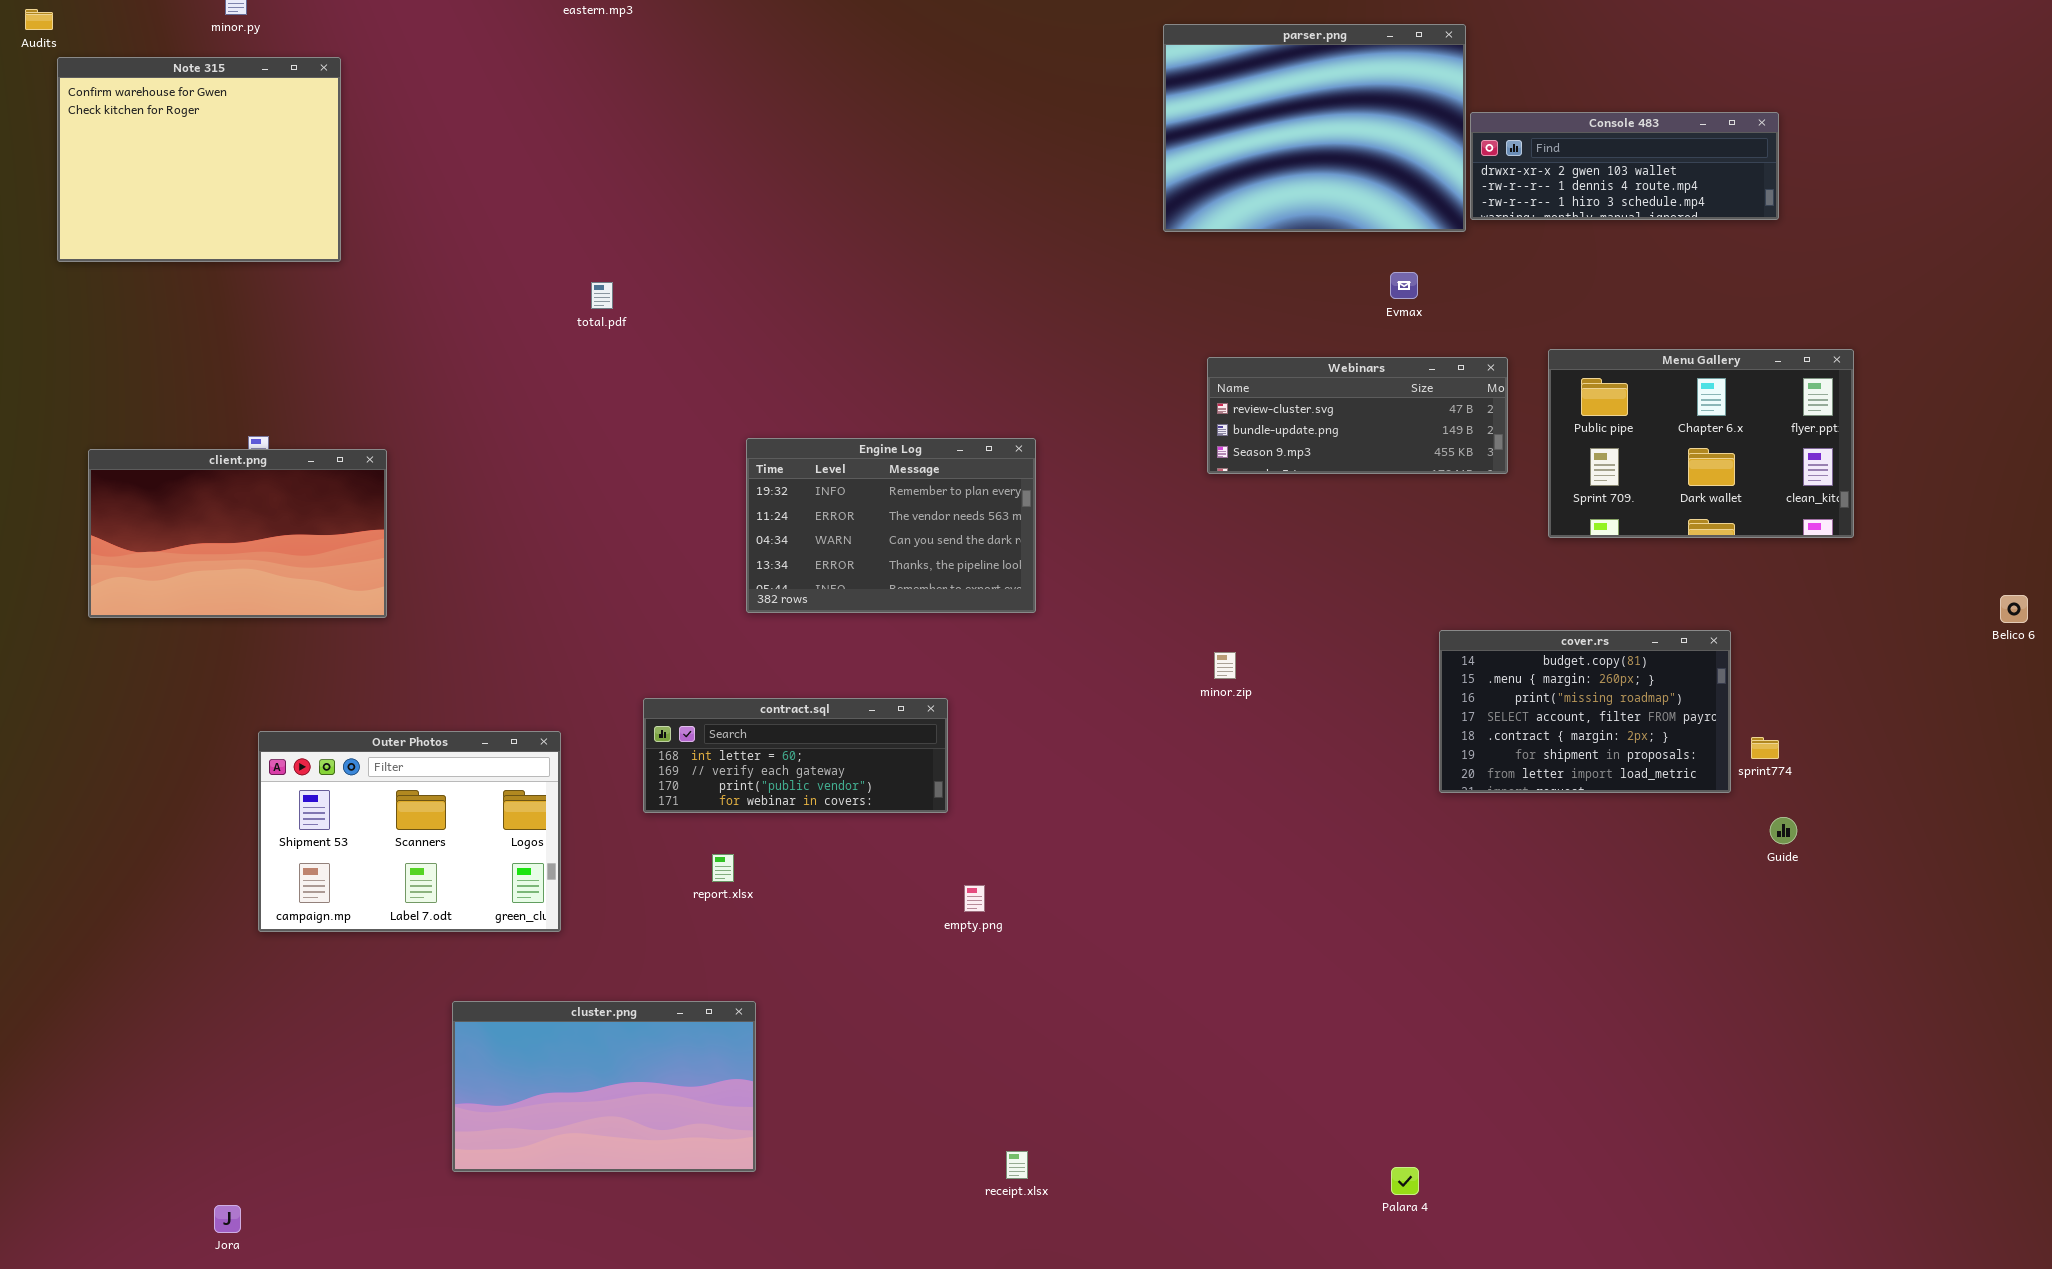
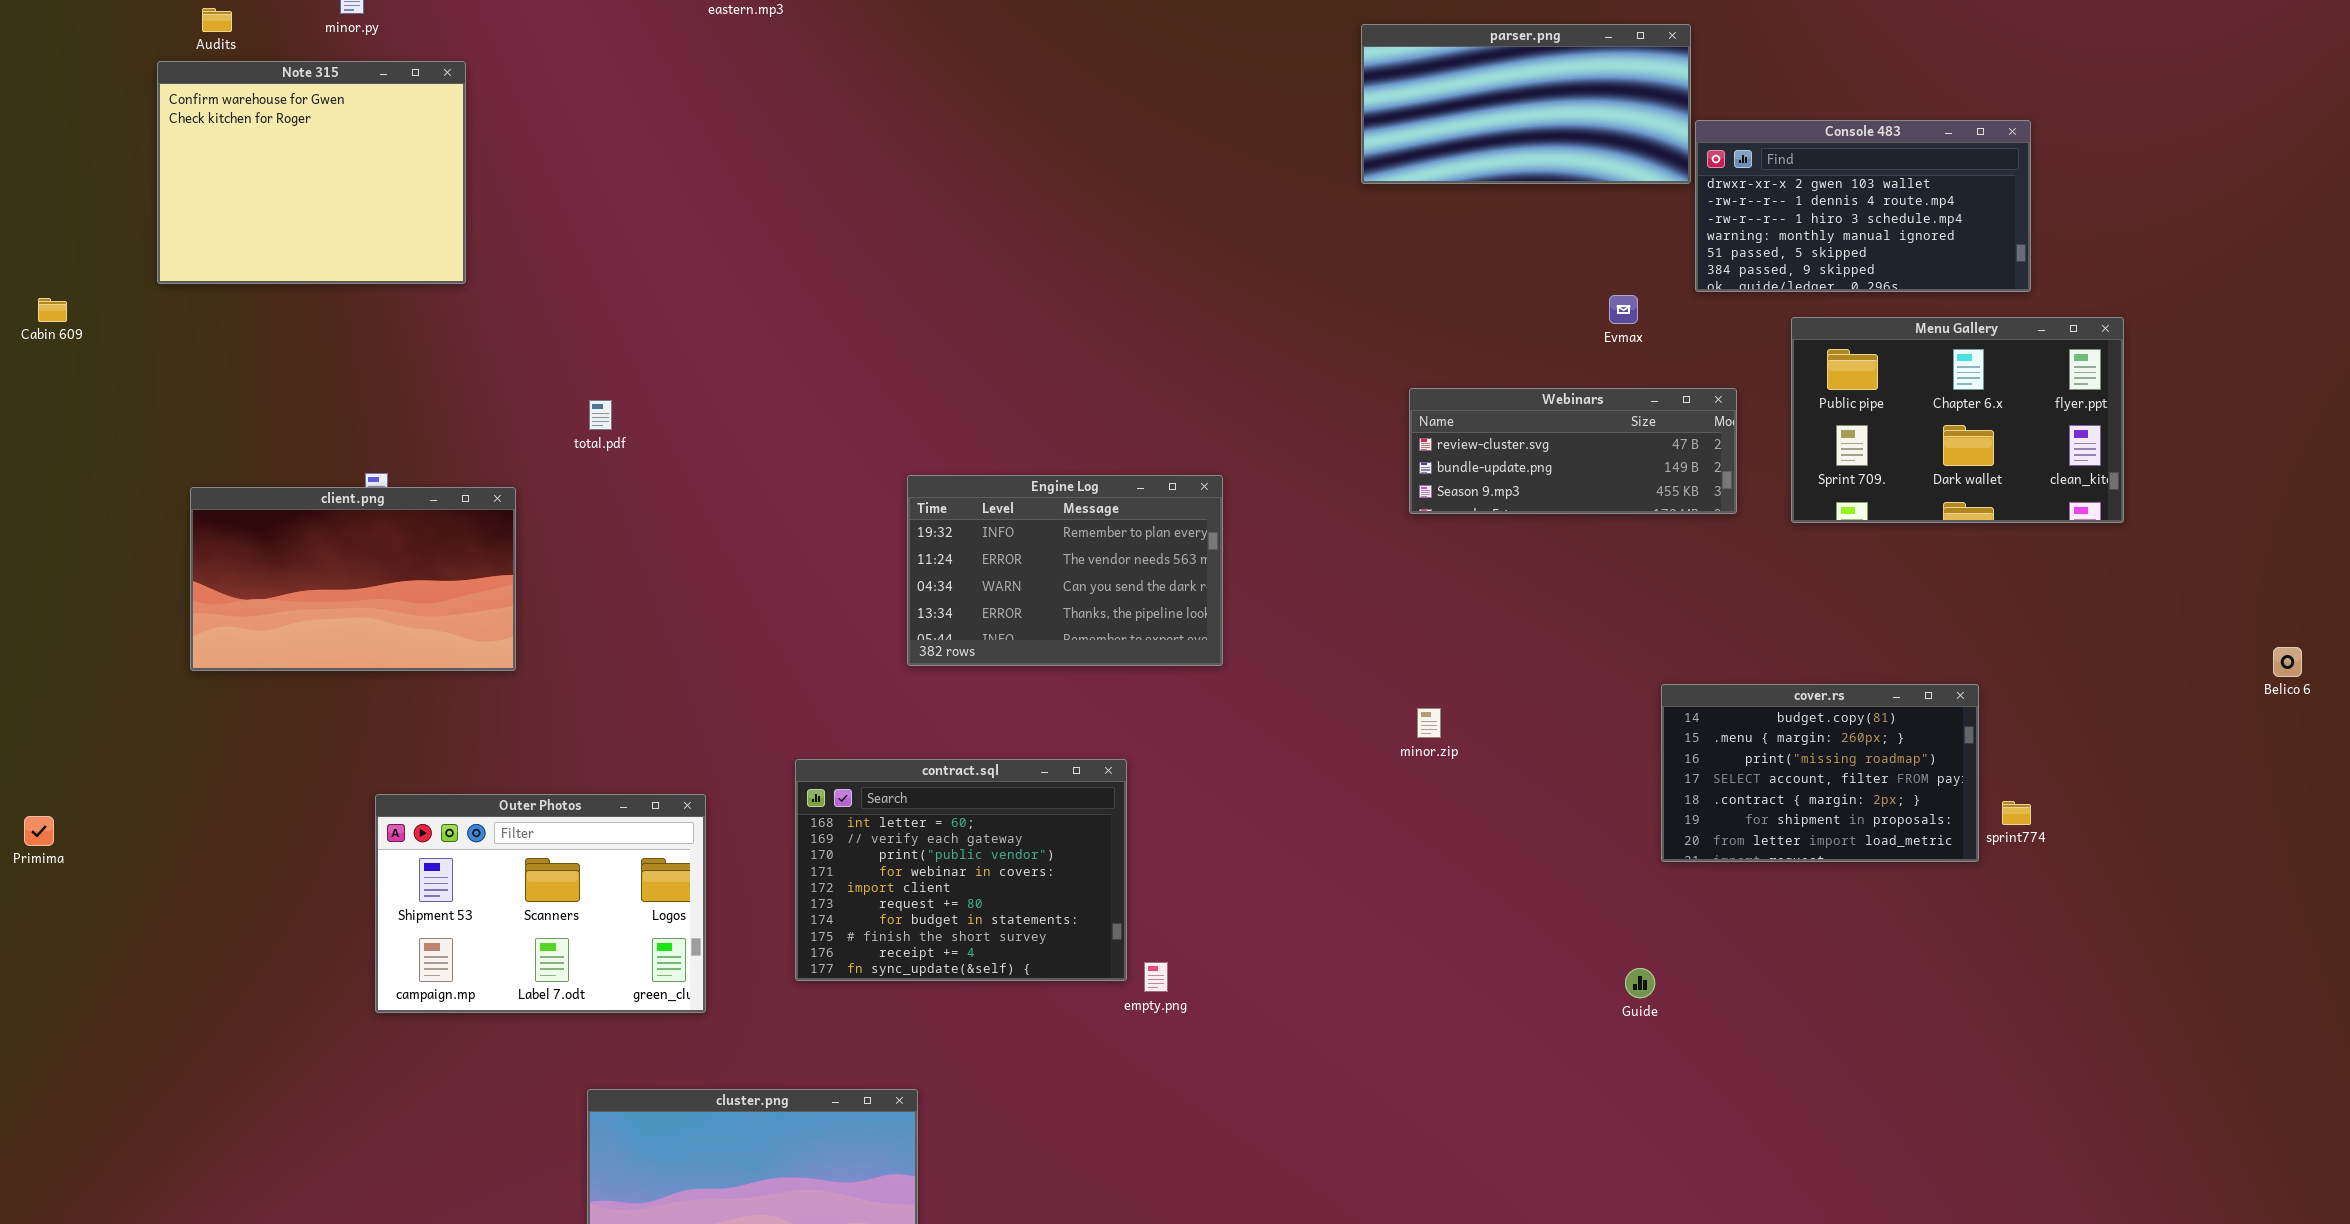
Audits: [25,9,53,30] -> [202,8,232,32], moved
parser.png: [1163,24,1466,232] -> [1361,24,1691,184], resized
Console 483: [1470,112,1779,220] -> [1695,120,2031,292], resized
total.pdf: [591,282,613,309] -> [589,400,612,430], moved
Menu Gallery: [1548,349,1854,538] -> [1791,317,2124,523], moved
contract.sql: [643,698,948,813] -> [795,759,1127,981], resized
Guide: [1770,817,1797,844] -> [1625,968,1655,998], moved

